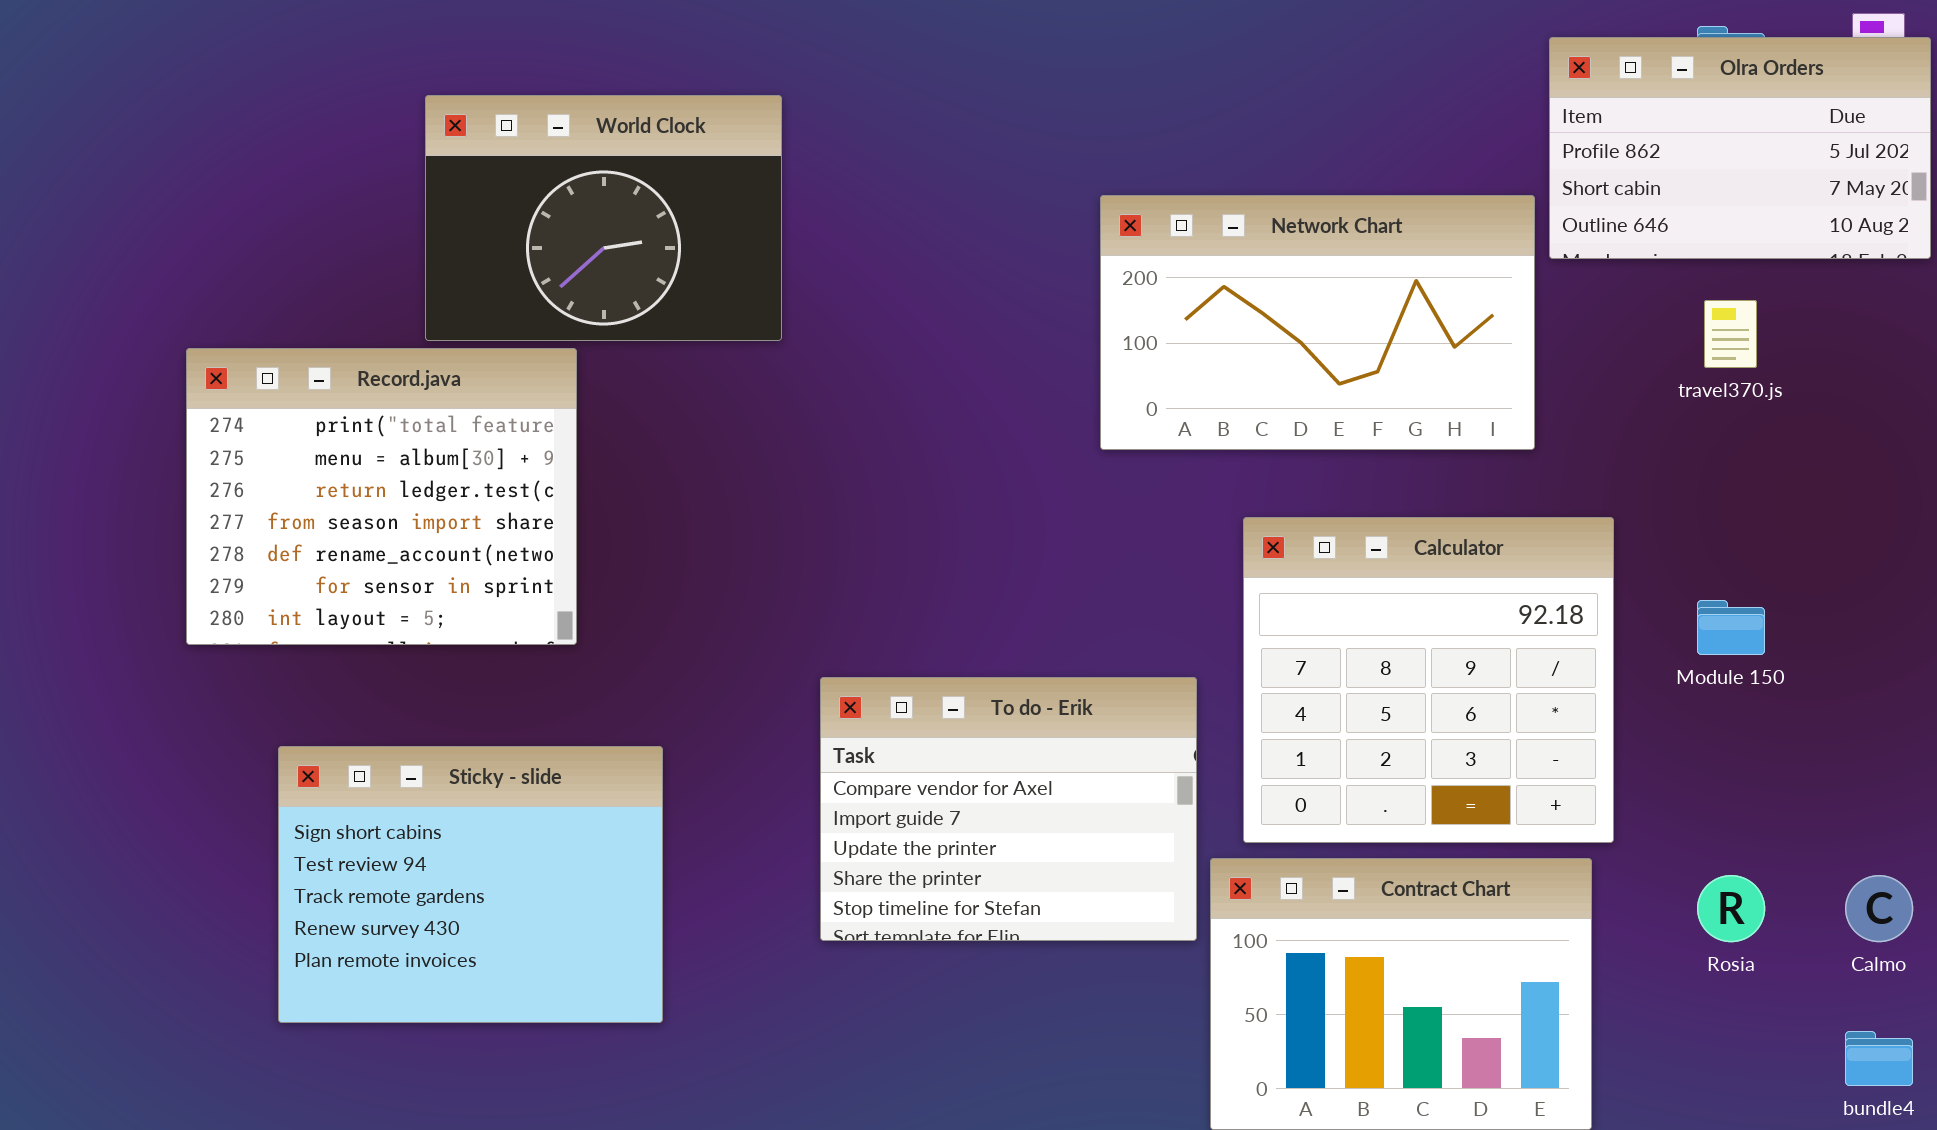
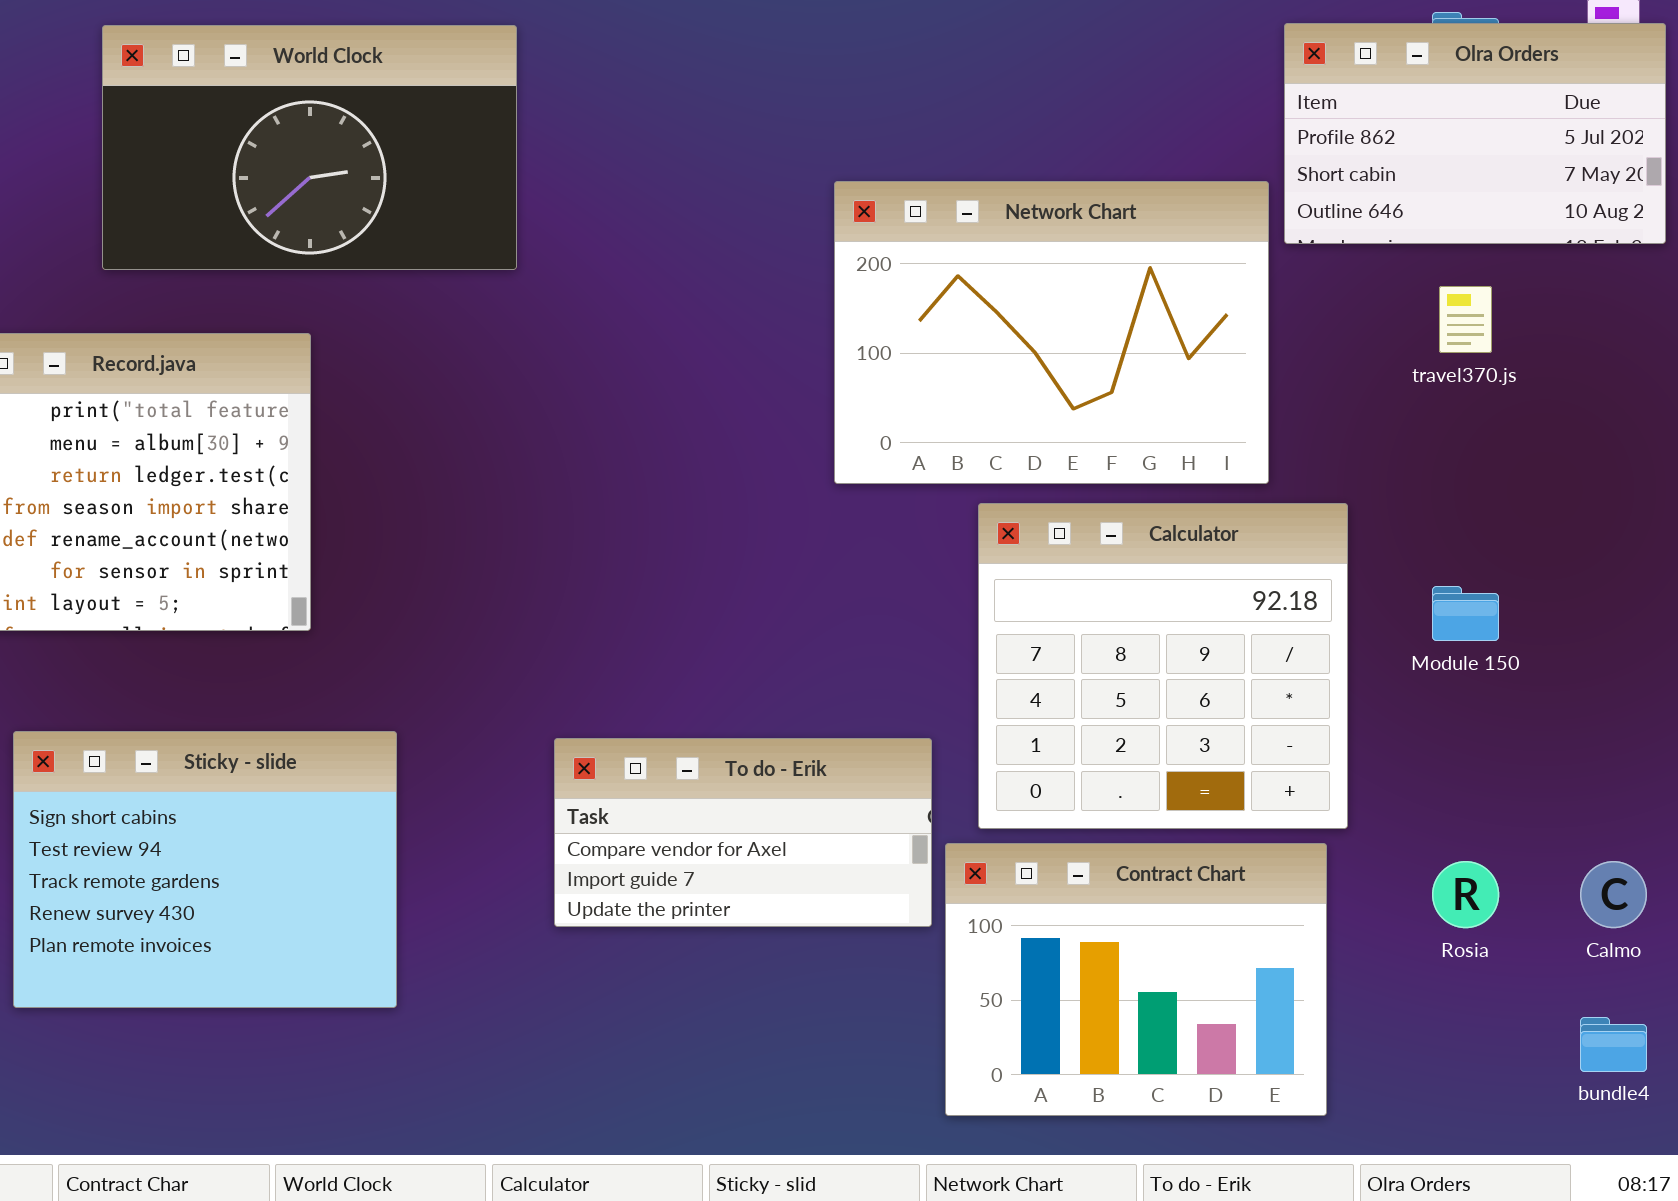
World Clock: [425,95,782,341] -> [102,25,517,270], moved, resized
Network Chart: [1100,195,1535,450] -> [834,181,1269,484], resized
To do - Erik: [820,677,1197,941] -> [554,738,932,927], resized

